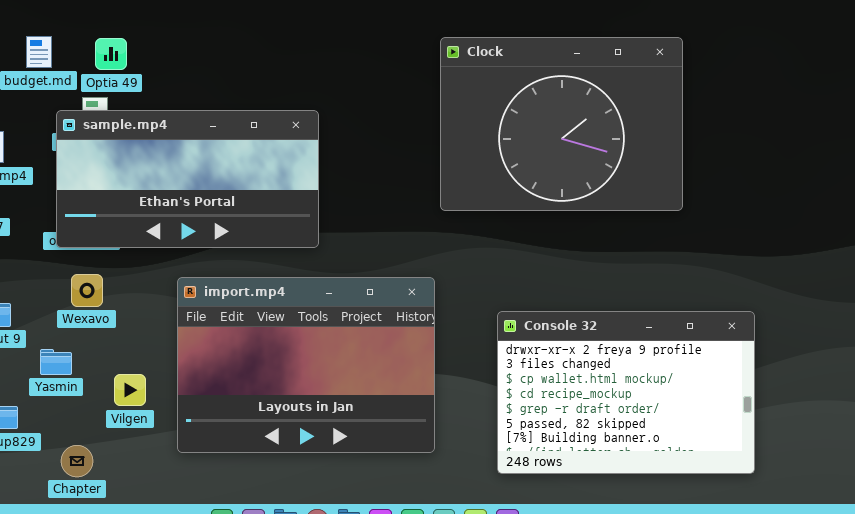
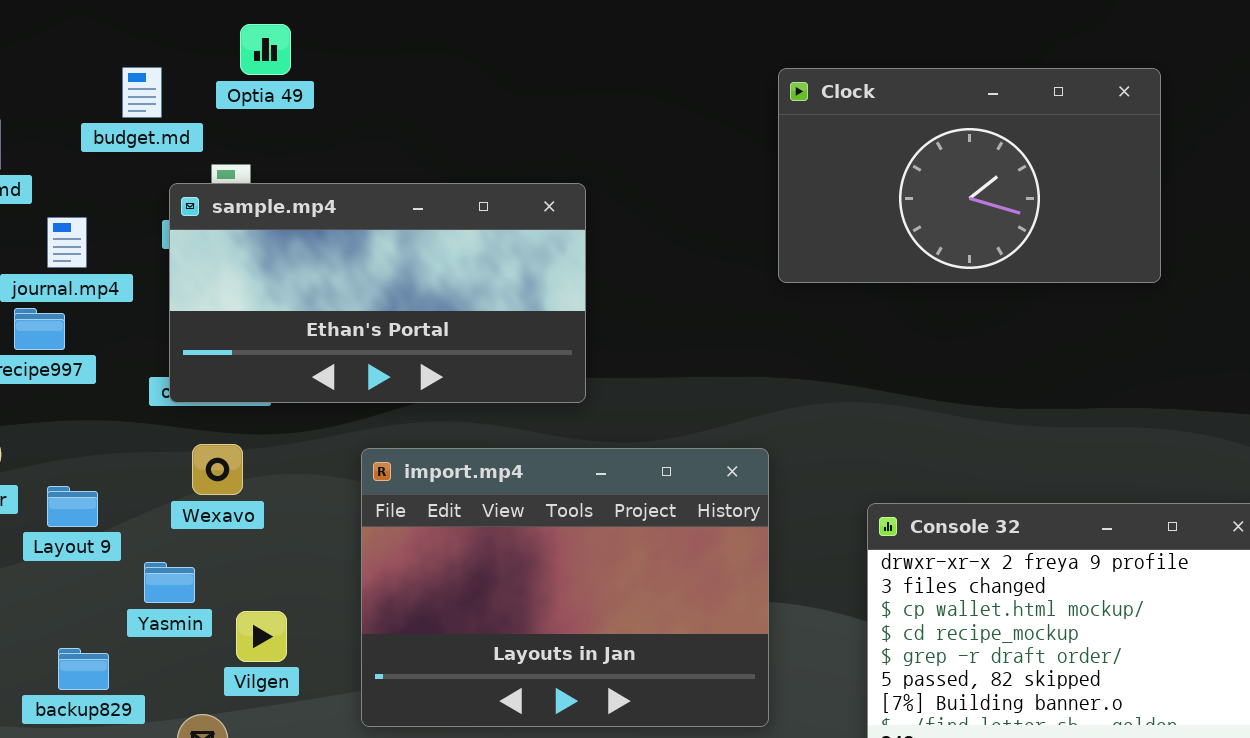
Clock: [440,37,683,211] -> [778,68,1161,283], resized
Optia 49: [95,38,127,70] -> [240,24,291,75], moved
Vilgen: [114,374,146,406] -> [236,611,287,662], moved

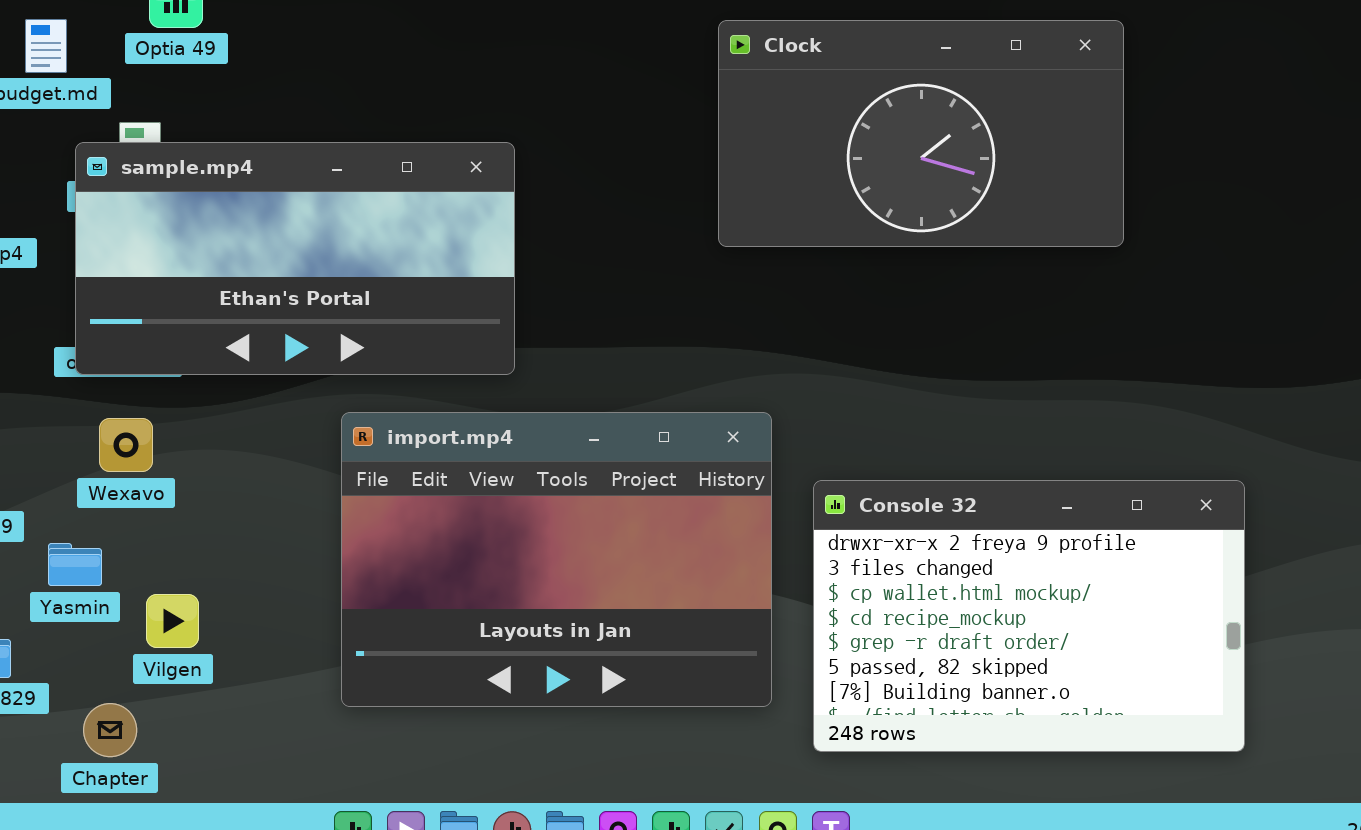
import.mp4: [361,448,769,727] -> [341,412,772,707], moved

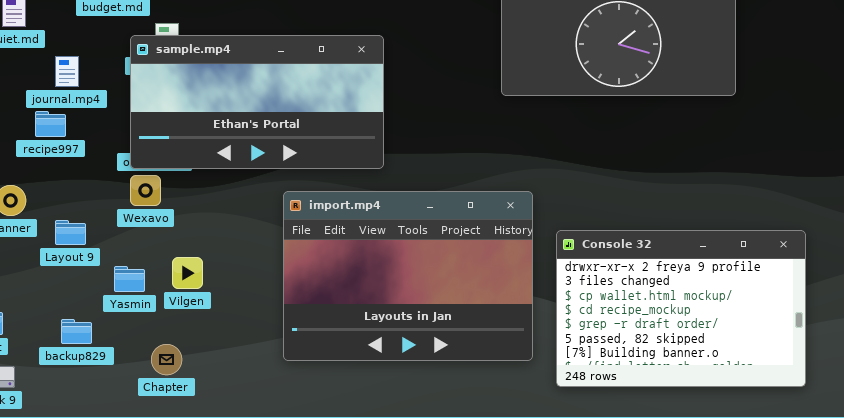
Wexavo: [99,418,153,472] -> [130,175,161,206], moved
Vilgen: [146,594,199,648] -> [172,257,203,289], moved
Chapter: [83,703,137,757] -> [151,344,182,375], moved

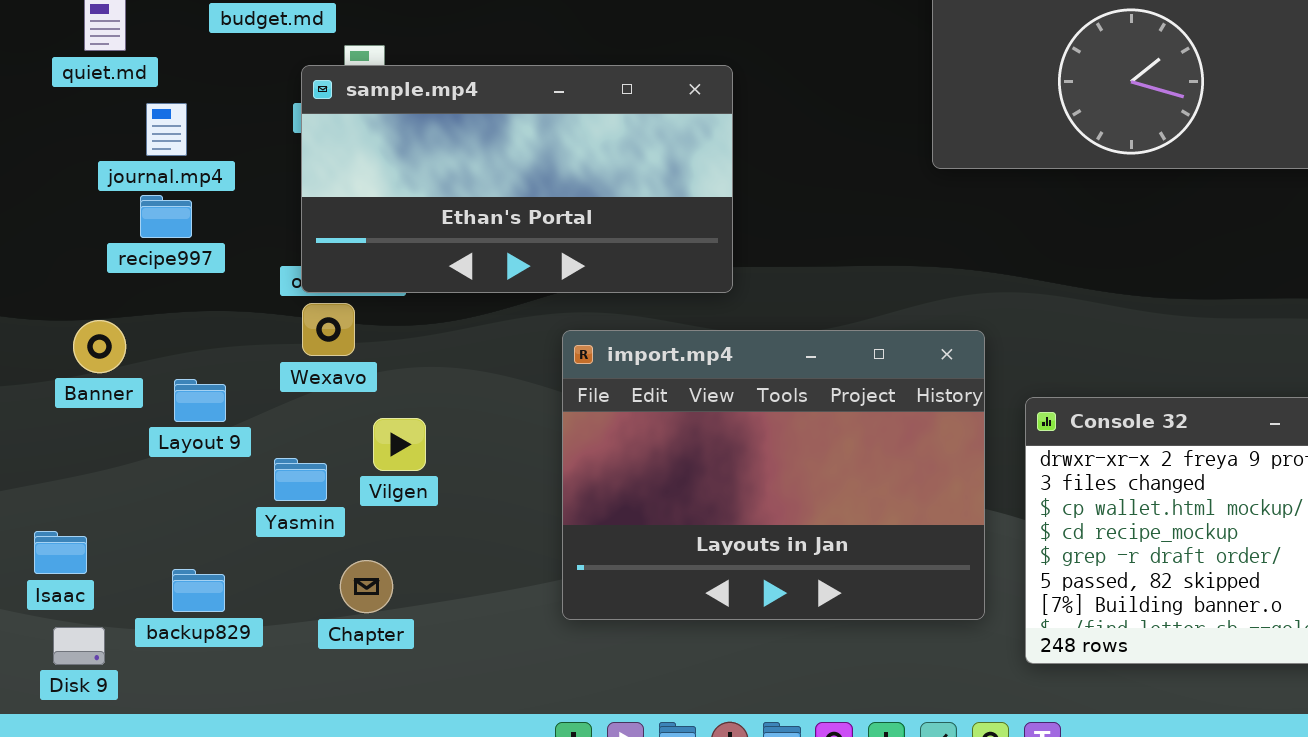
journal.mp4: [55,56,79,87] -> [146,103,187,156], moved
Vilgen: [172,257,203,289] -> [373,418,426,471], moved
backup829: [61,319,92,344] -> [172,569,225,612], moved
Chapter: [151,344,182,375] -> [340,560,393,613], moved

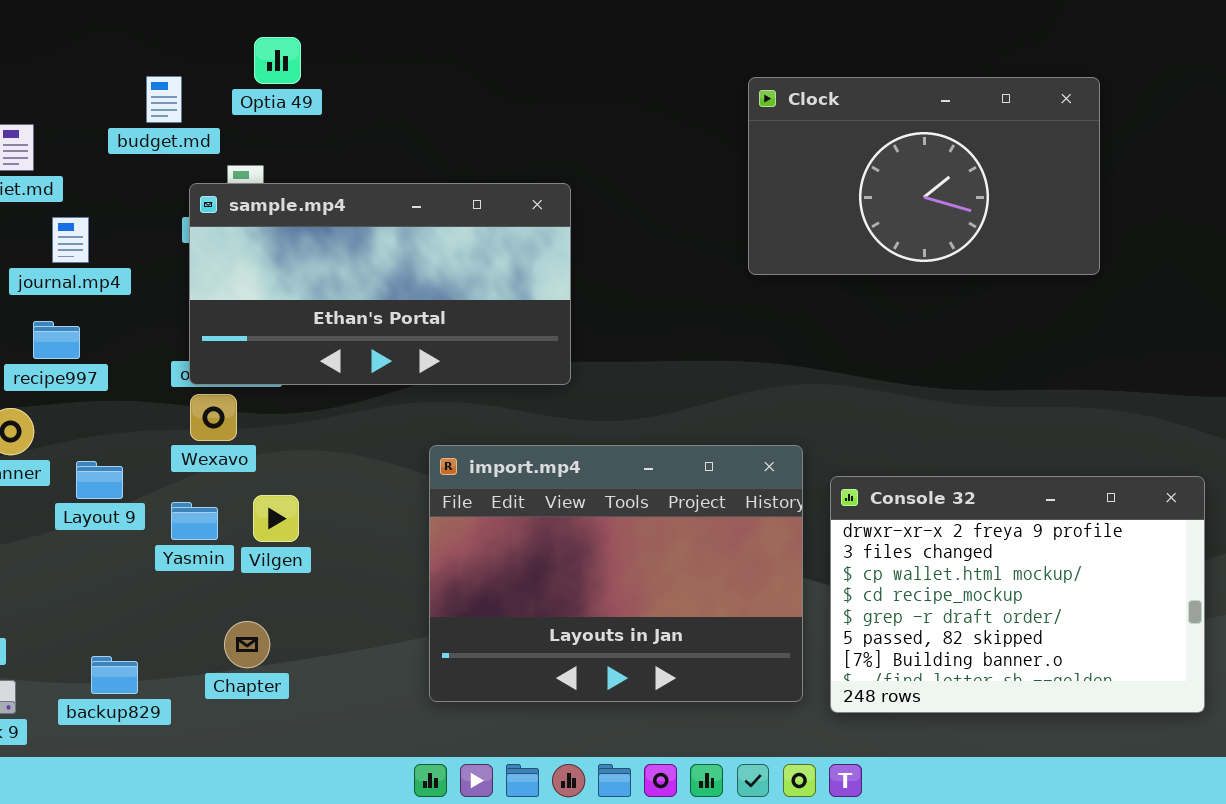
recipe997: [140,195,192,238] -> [33,321,80,359], moved
import.mp4: [562,330,985,620] -> [429,445,803,702], moved
Yasmin: [274,458,327,501] -> [171,502,218,540], moved
backup829: [172,569,225,612] -> [91,656,138,694], moved

